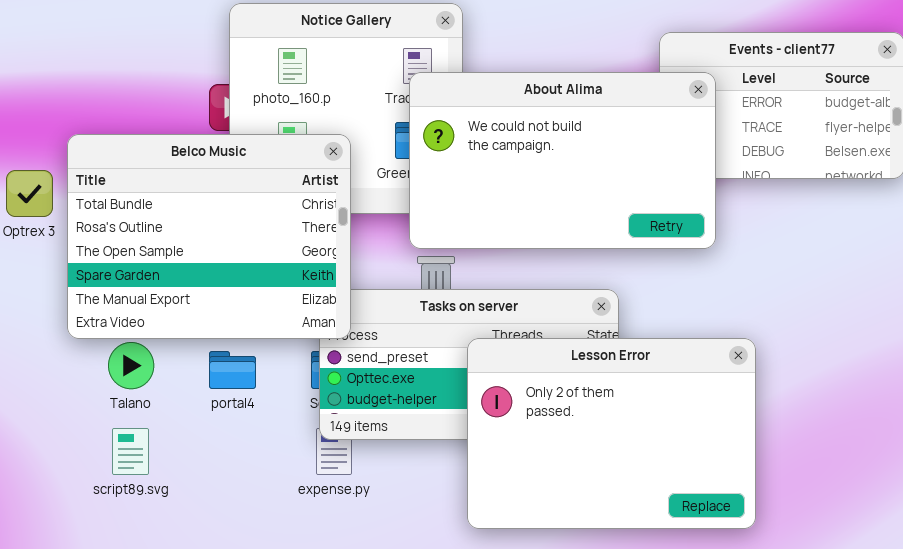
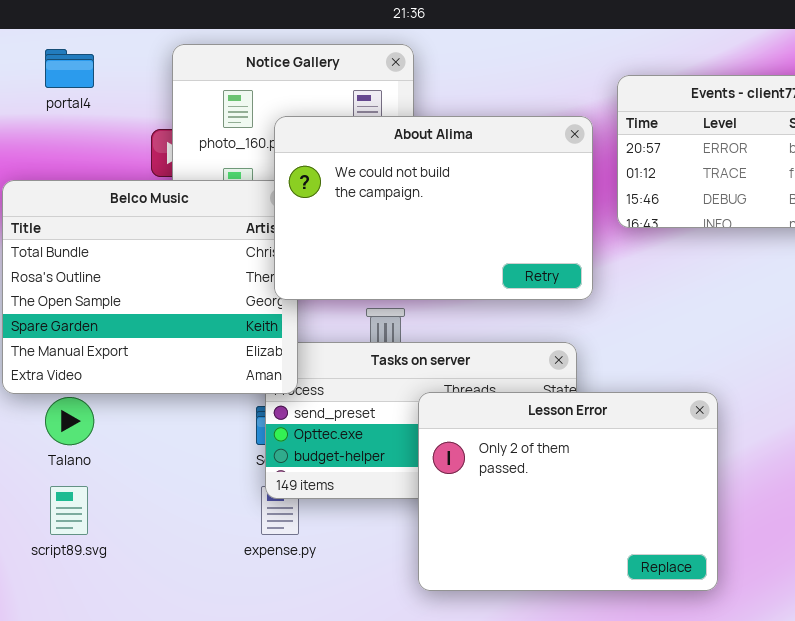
About Alima: [409,72,716,249] -> [274,116,593,300], moved
portal4: [209,351,256,389] -> [45,49,94,88], moved

